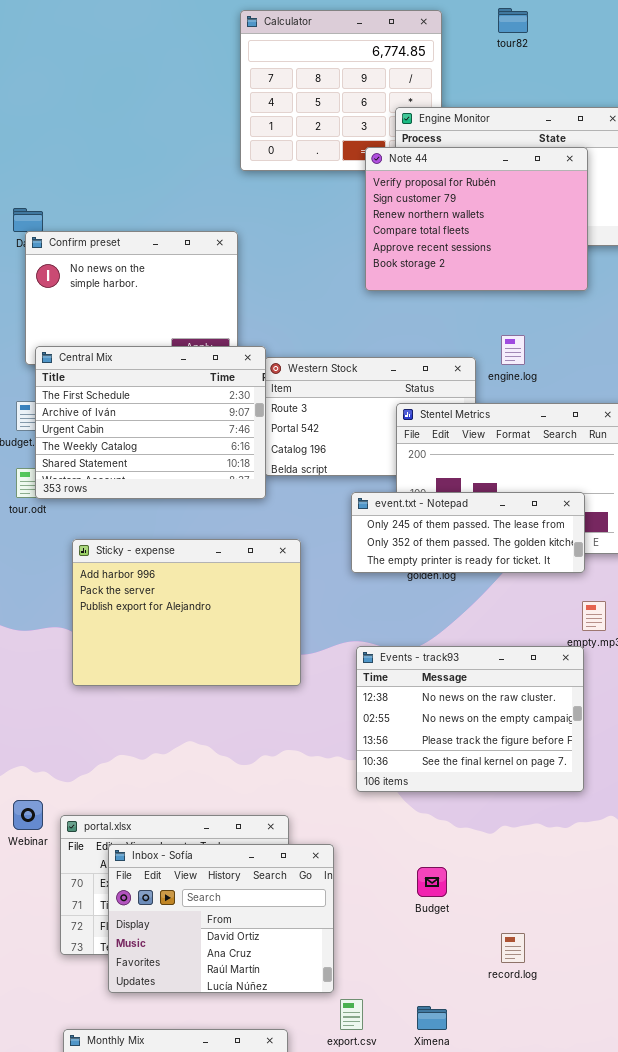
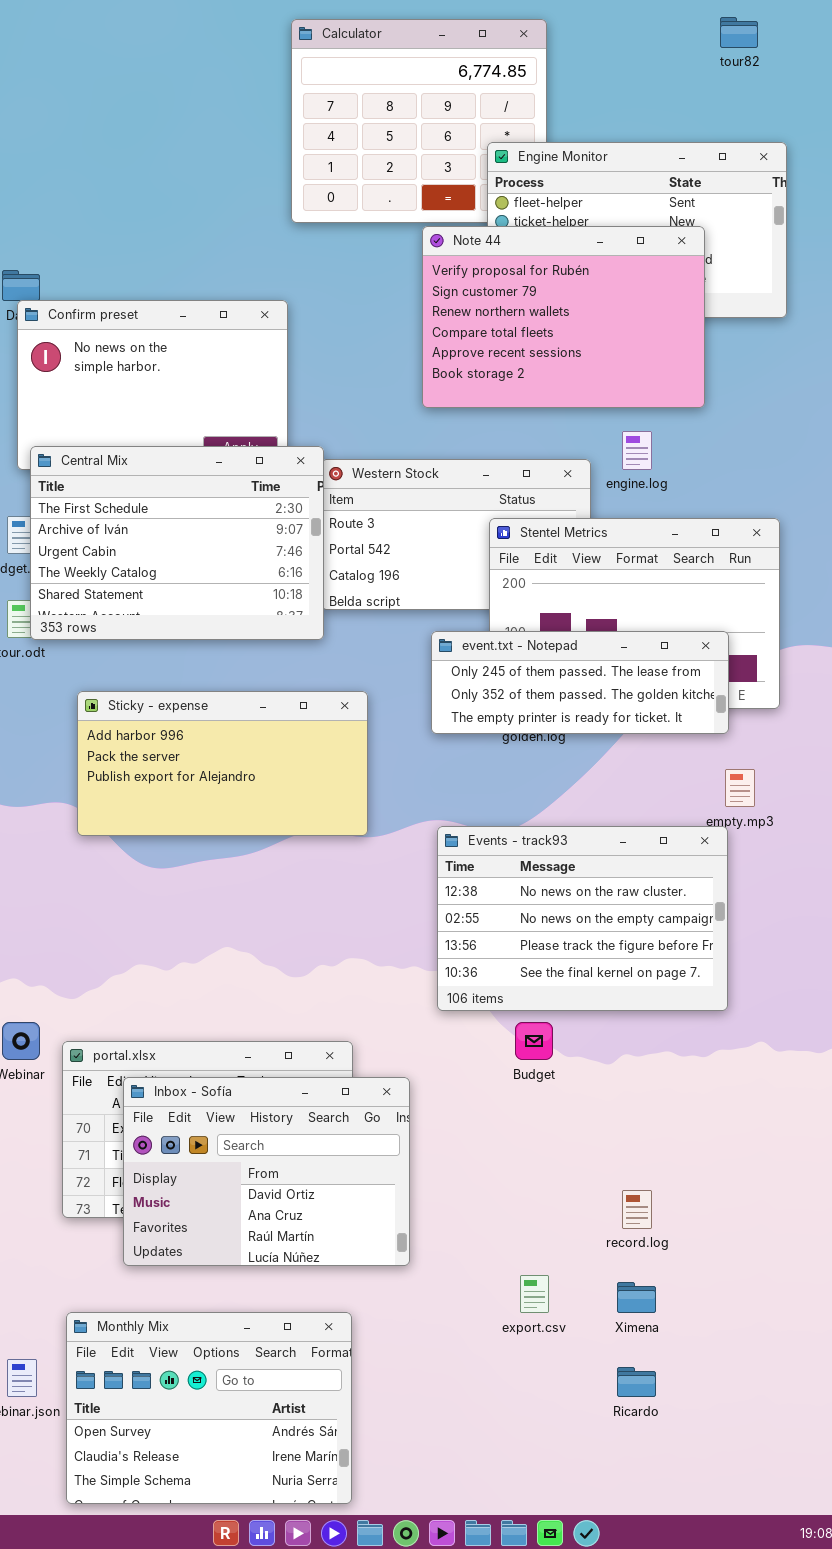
tour82: [498,8,528,33] -> [720,17,758,48], moved
Note 44: [365,147,588,291] -> [422,226,705,408], moved
Sticky - expense: [72,539,301,686] -> [77,691,368,836], resized
Budget: [417,867,447,897] -> [515,1022,553,1060], moved
export.csv: [340,999,363,1030] -> [520,1275,549,1313], moved
Ximena: [417,1006,447,1030] -> [617,1282,656,1313], moved

